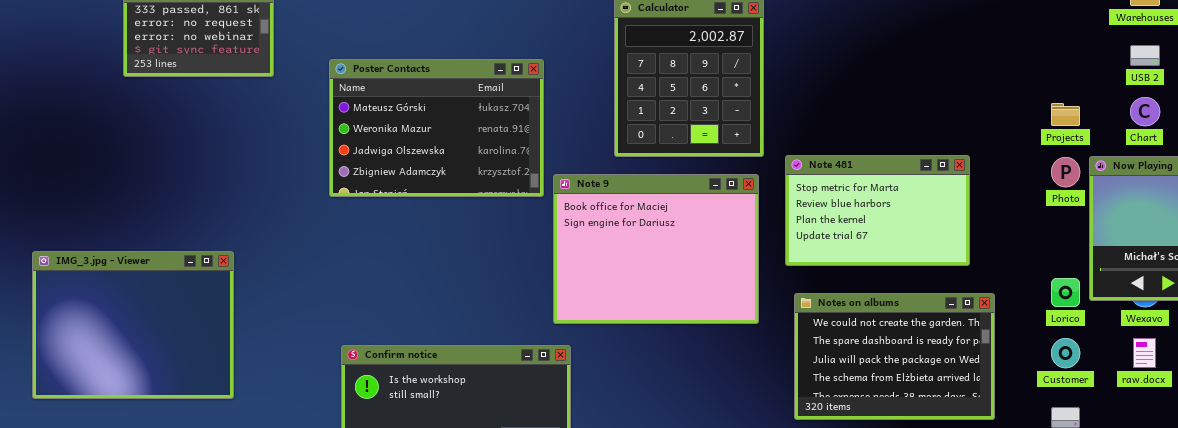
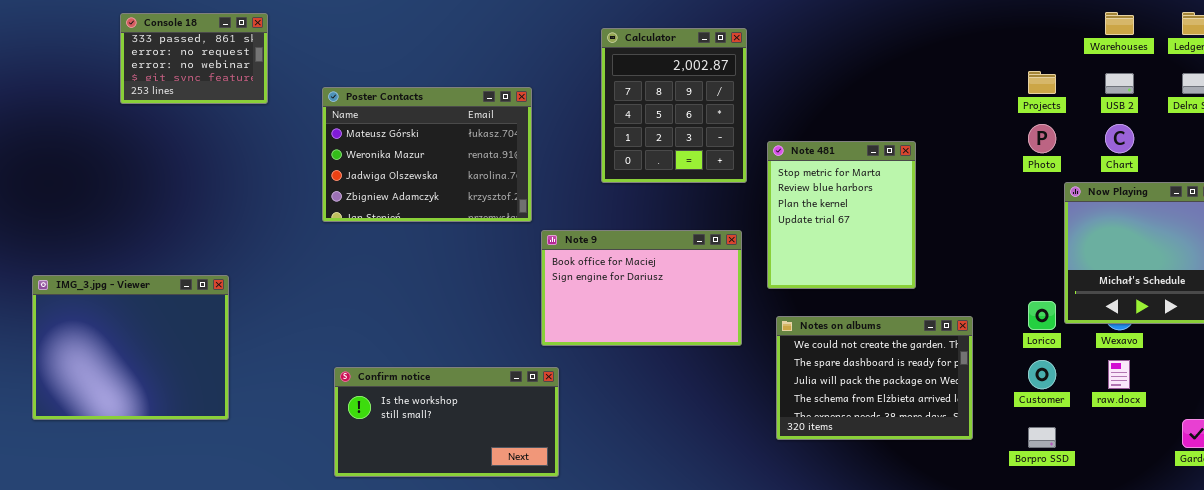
Projects: [1051,103,1080,126] -> [1028,71,1056,94], moved
Note 481: [785,155,970,266] -> [767,141,916,289], resized
Photo: [1051,157,1080,187] -> [1028,124,1056,153], moved
Note 9: [553,174,759,324] -> [541,230,742,346], resized

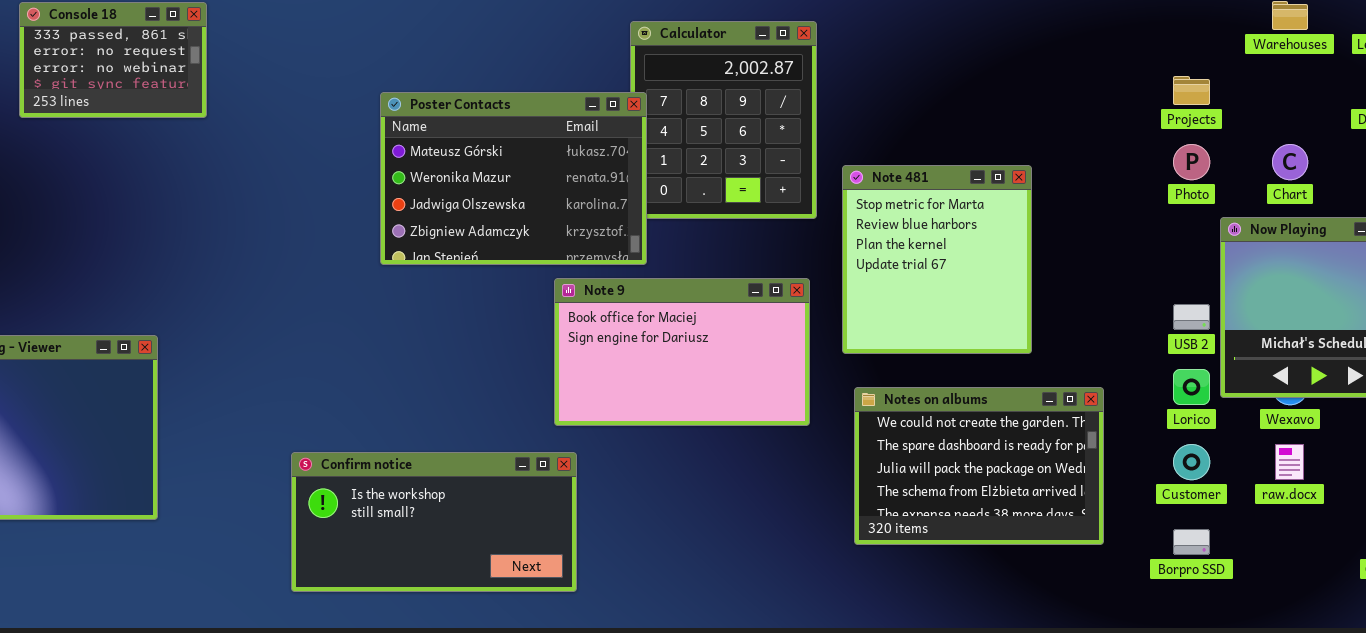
USB 2: [1105,73,1134,94] -> [1173,304,1210,330], moved
Poster Contacts: [322,87,532,222] -> [380,92,647,265], moved

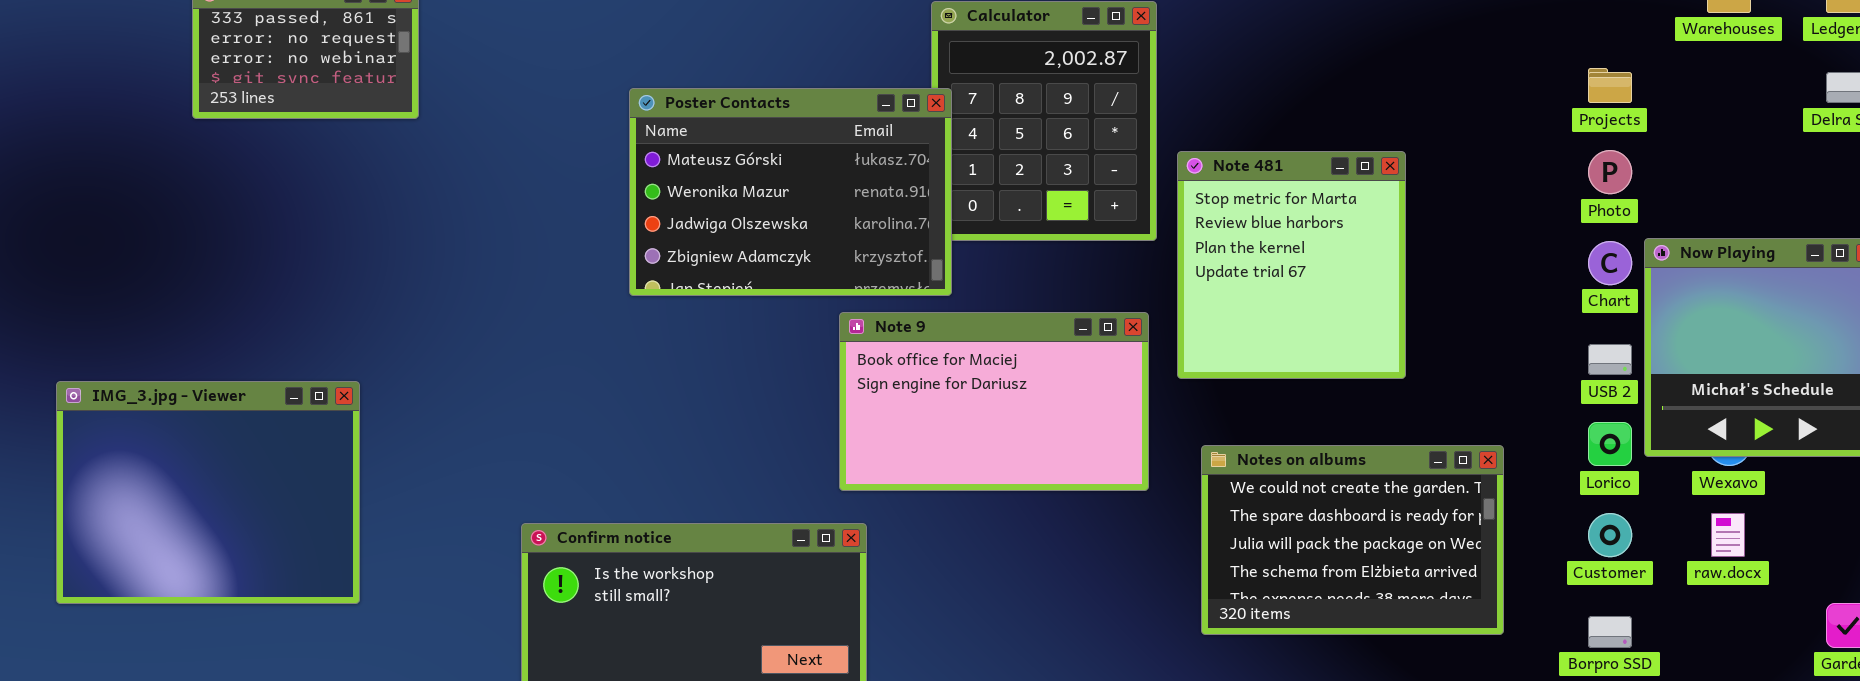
Chart: [1272,144,1308,180] -> [1588,241,1632,285], moved
Note 481: [842,165,1032,354] -> [1177,151,1406,379], moved

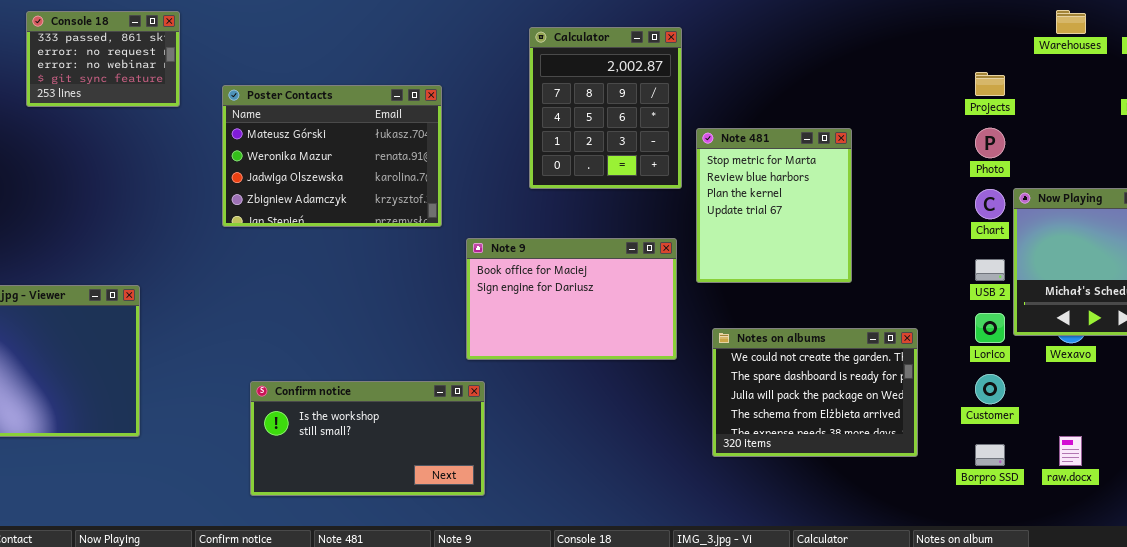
Poster Contacts: [629,88,952,296] -> [222,85,442,227], moved
raw.docx: [1711,513,1745,557] -> [1059,436,1082,466], moved

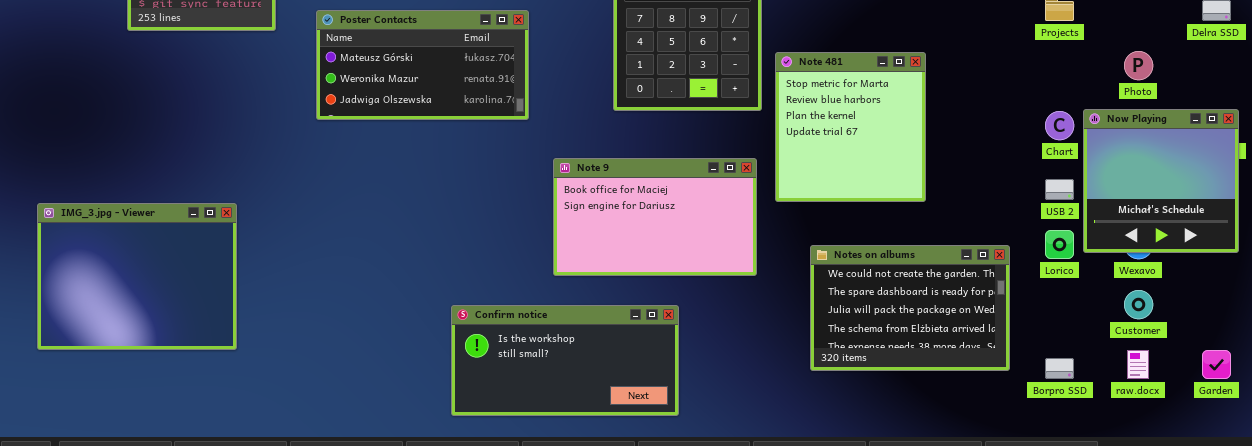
Poster Contacts: [222,85,442,227] -> [316,10,529,120], resized
Photo: [975,128,1005,158] -> [1124,51,1153,80], moved
Notes on albums: [712,328,918,457] -> [810,245,1010,371], moved
Customer: [975,374,1005,404] -> [1124,290,1153,319], moved
Confirm notice: [250,381,485,496] -> [451,305,679,416], moved

